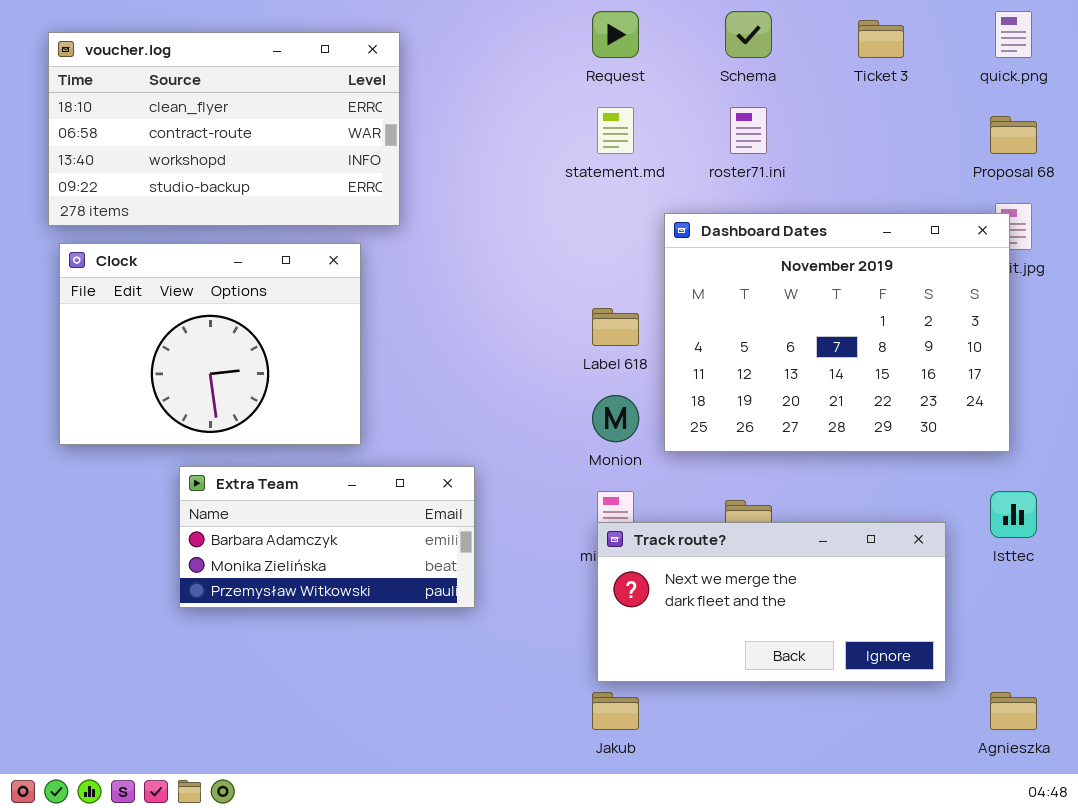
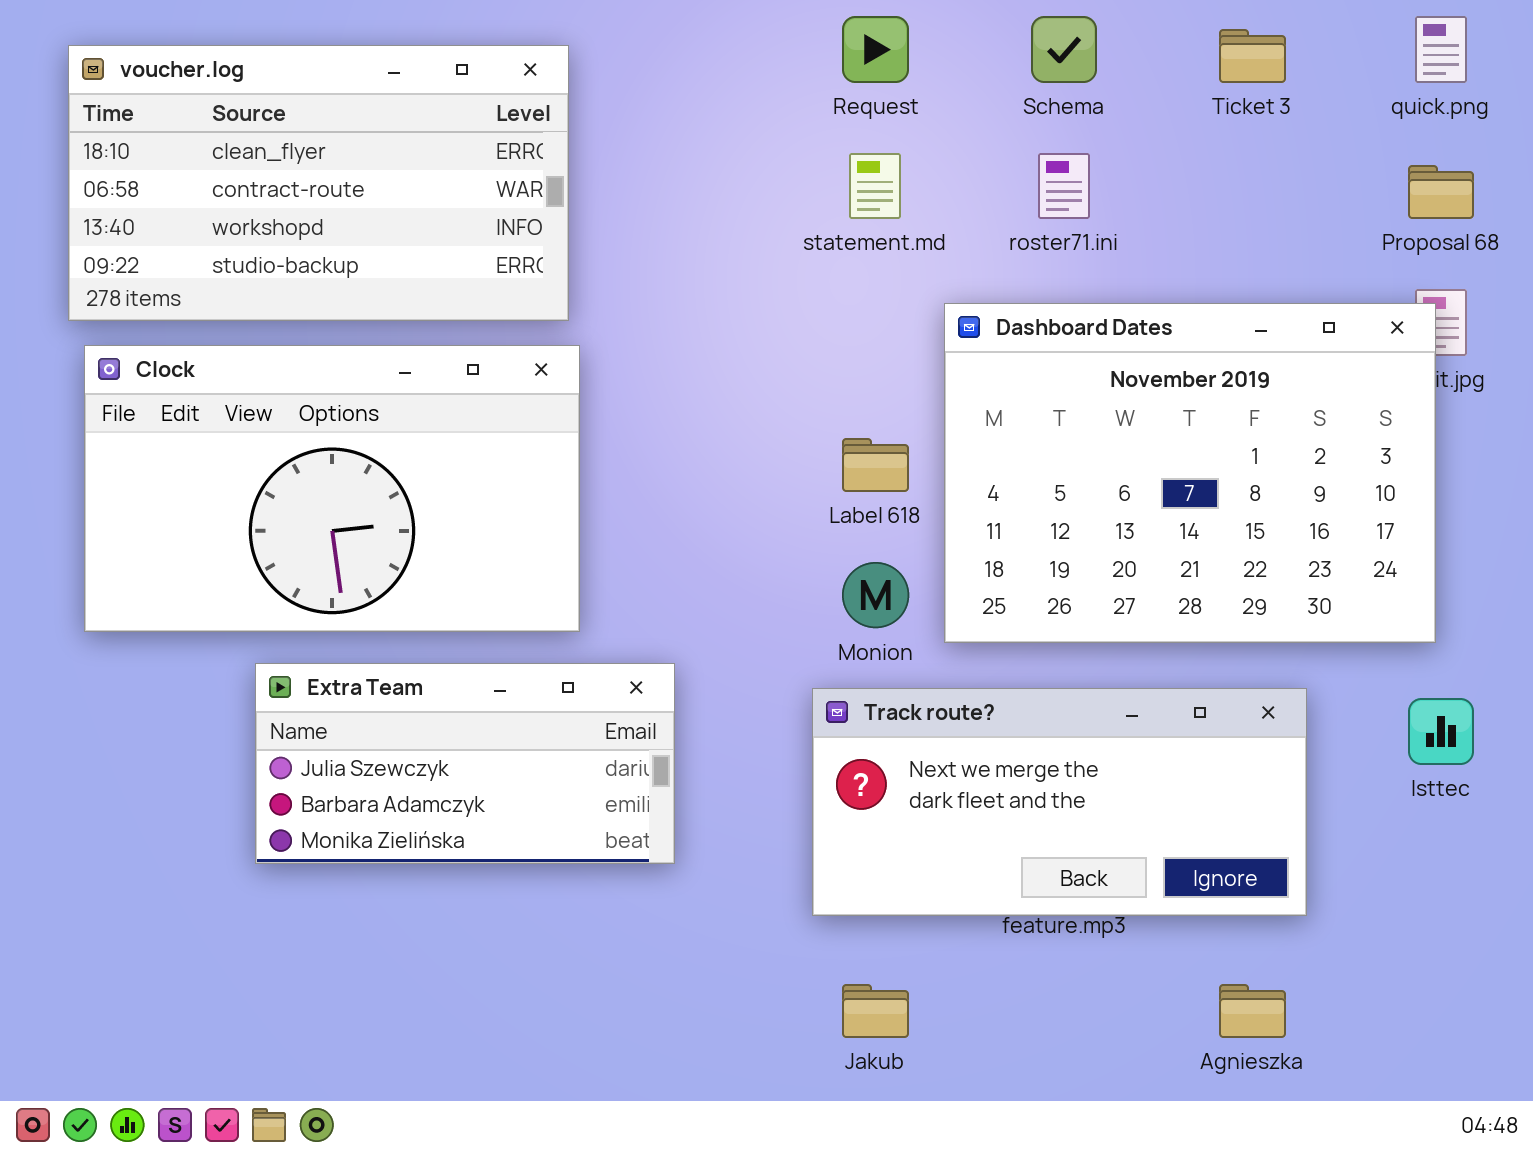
Clock: [59,243,361,445] -> [84,345,580,632], resized
Extra Team: [179,466,475,608] -> [255,663,675,864], scrolled up 1 row
Track route?: [597,522,946,682] -> [812,688,1307,916], moved
Agnieszka: [990,692,1037,730] -> [1219,984,1286,1038], moved

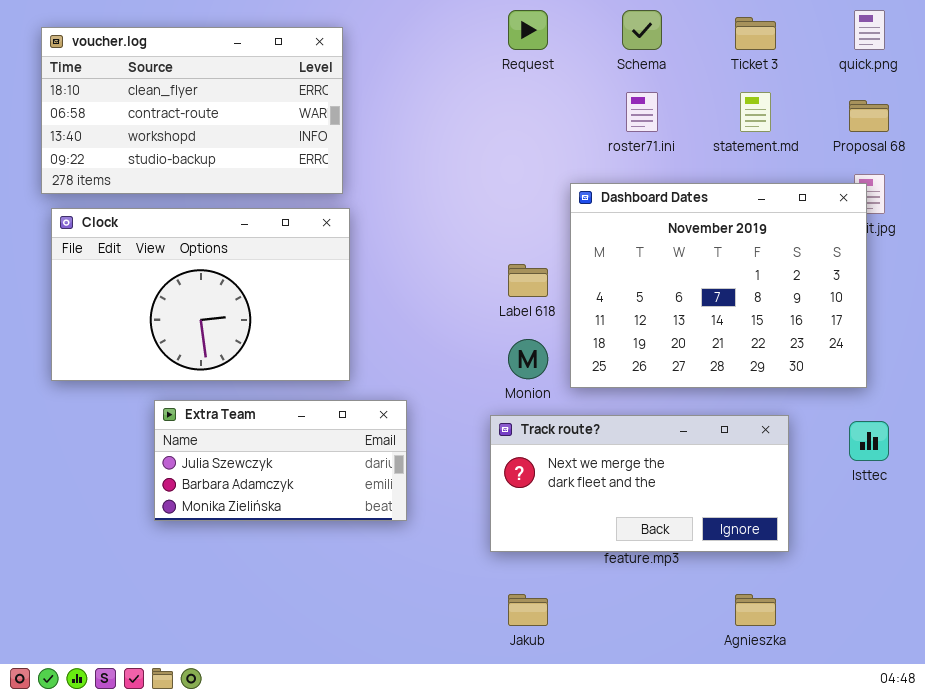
statement.md: [849,153,901,219] -> [740,92,771,132], moved

